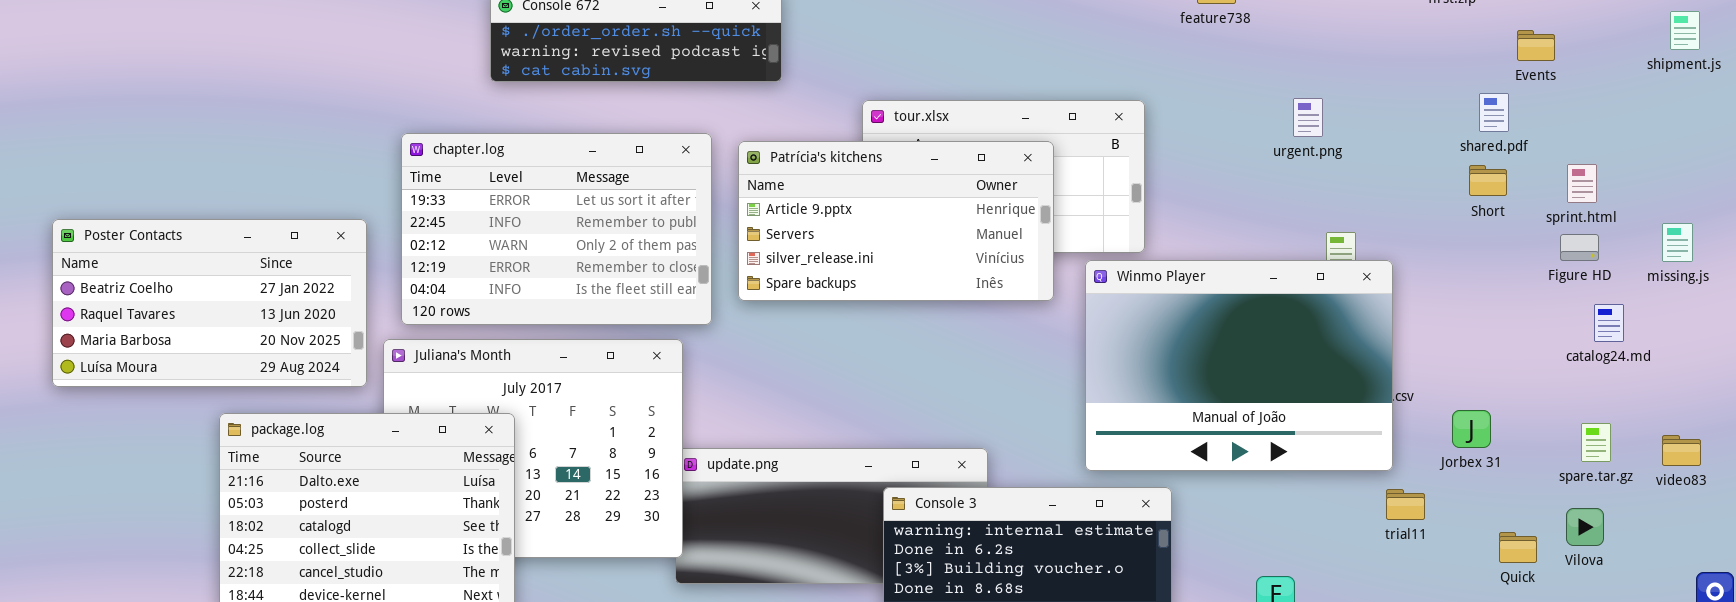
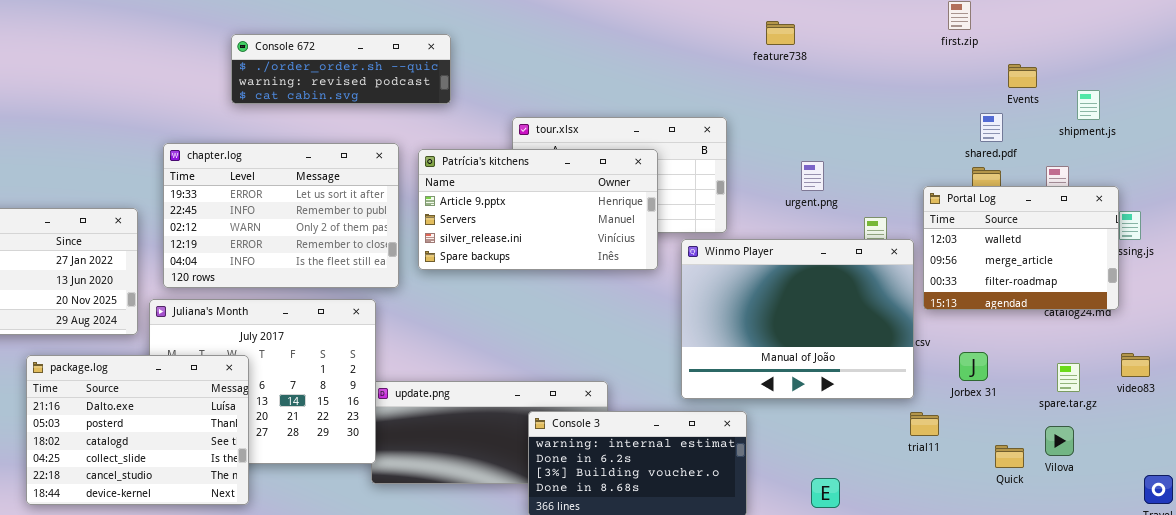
shipment.js: [1670,11,1700,50] -> [1077,90,1100,120], moved
urgent.png: [1293,98,1323,137] -> [801,161,824,191], moved
Portal Log: none -> [923,186,1119,310], opened
video83: [1662,435,1701,466] -> [1121,353,1150,377], moved

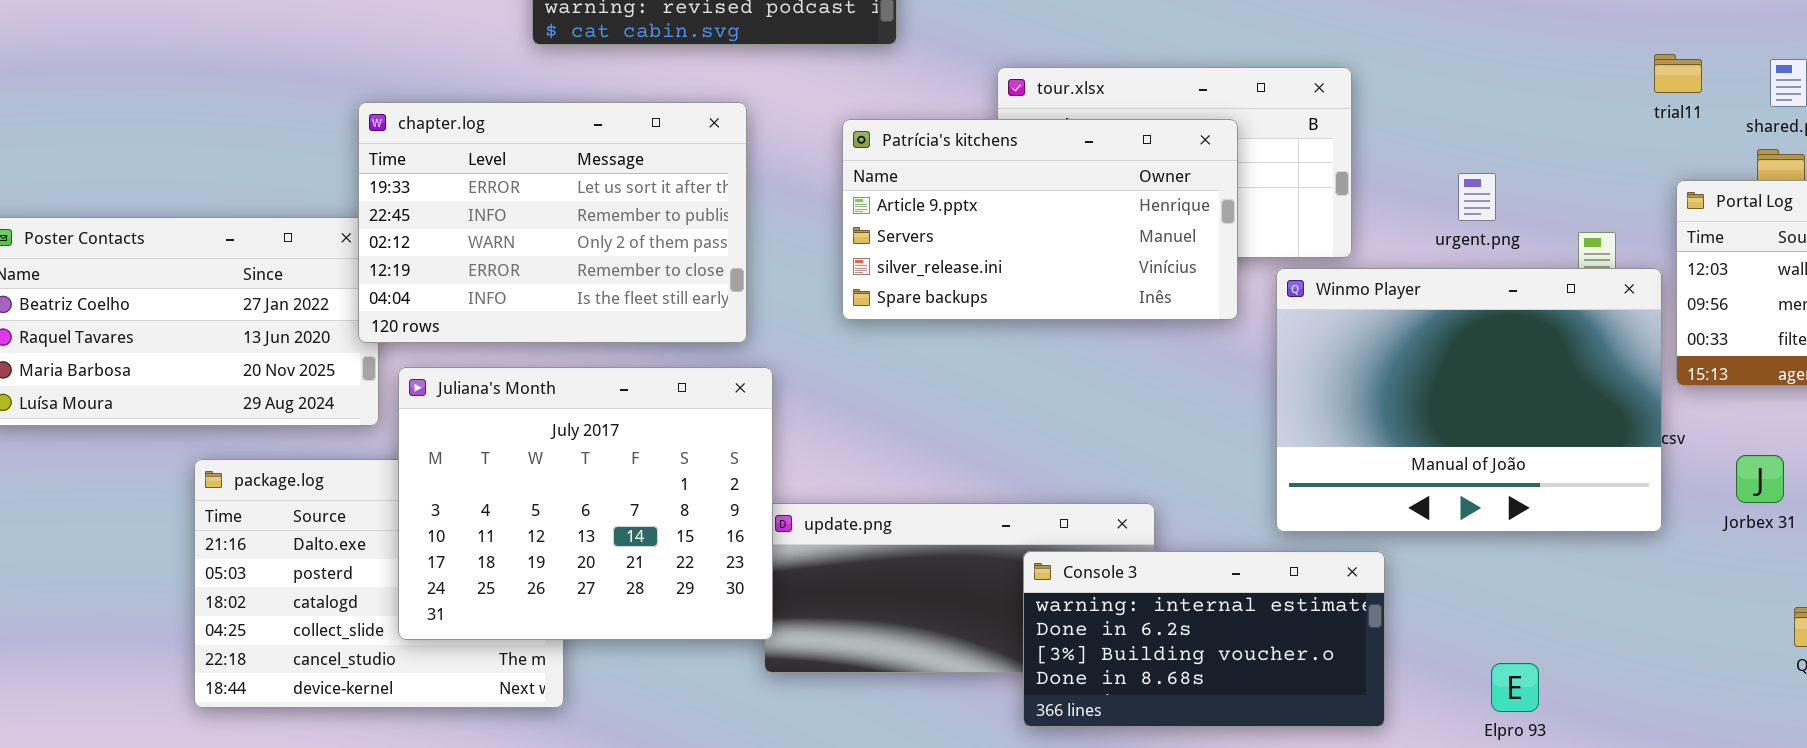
chapter.log: [163,143,399,288] -> [358,102,747,343], moved
urgent.png: [801,161,824,191] -> [1458,173,1496,221], moved
Juliana's Month: [149,299,376,464] -> [398,367,773,640], raised
trial11: [910,412,939,436] -> [1654,54,1702,93], moved

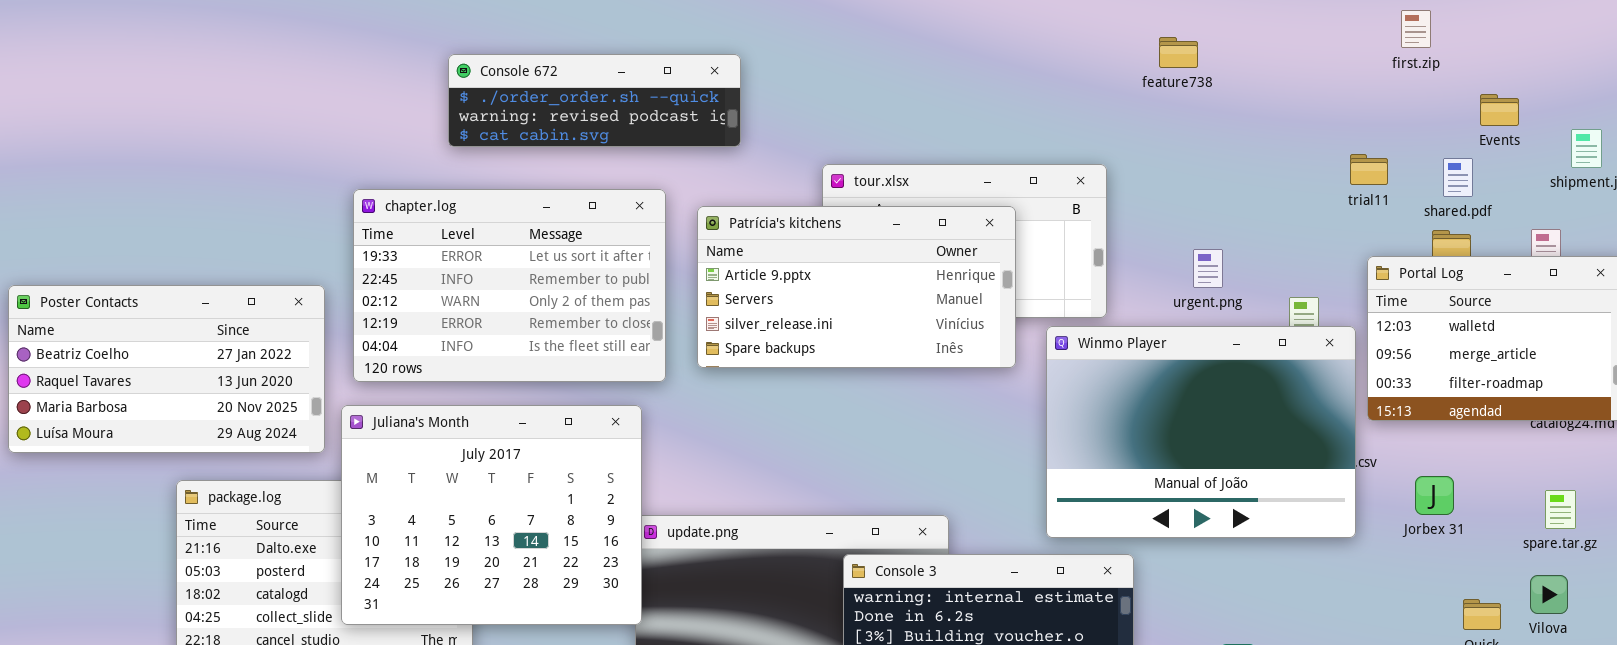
chapter.log: [358,102,747,343] -> [353,189,666,382], moved

